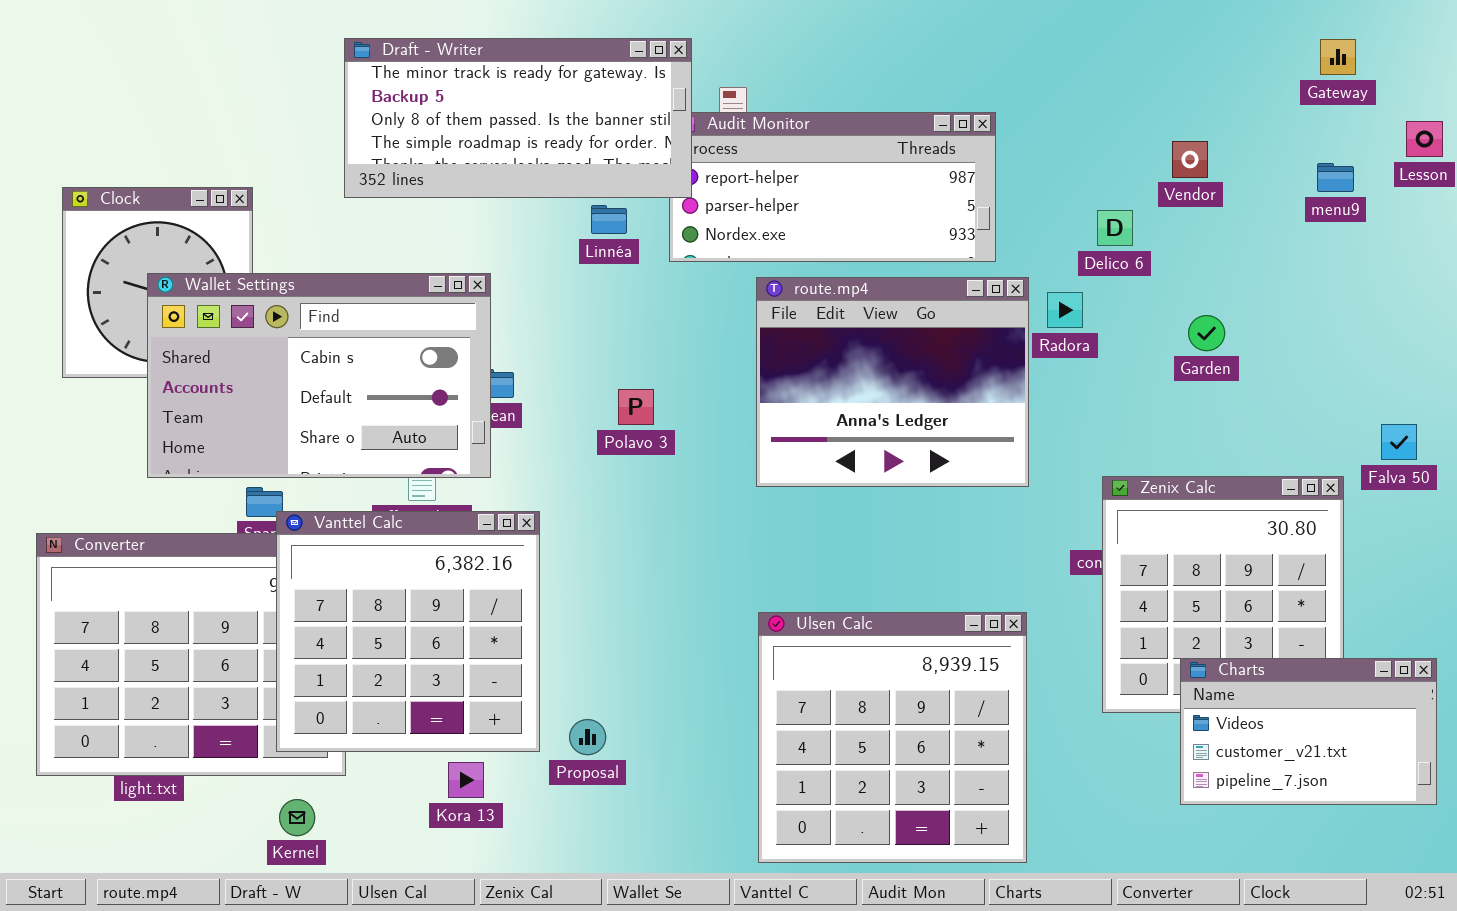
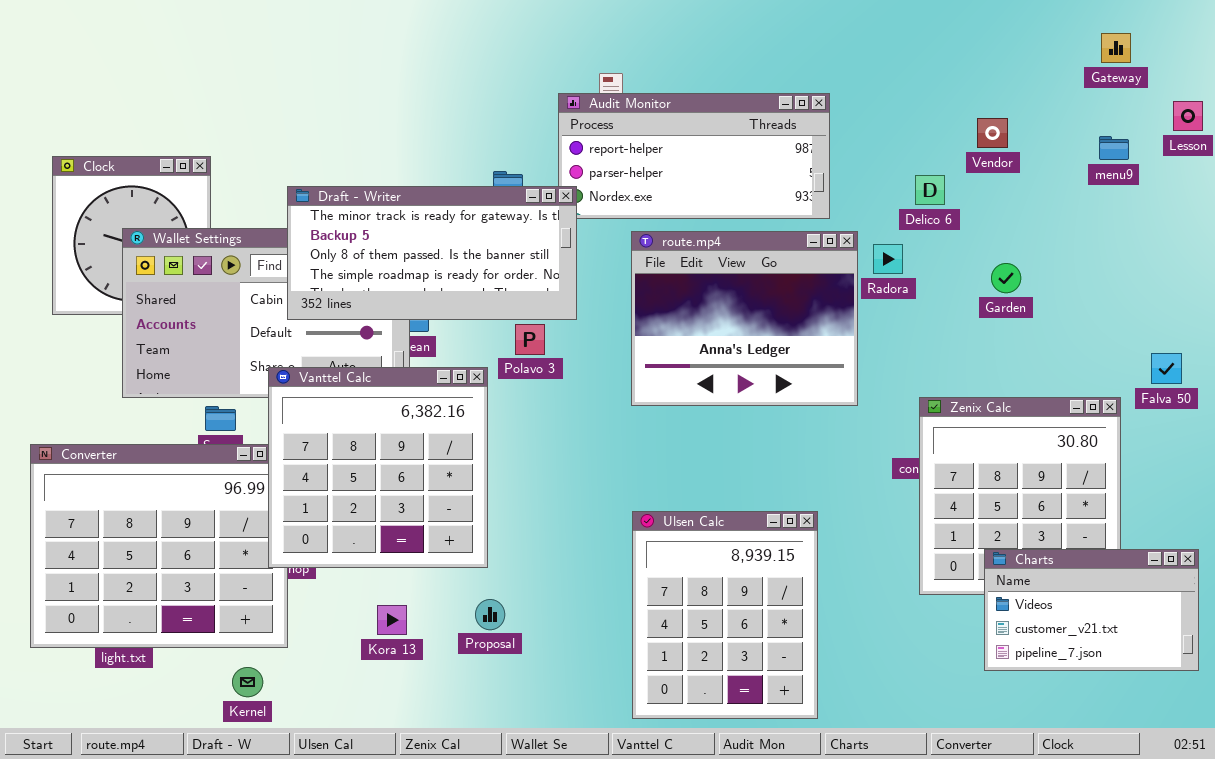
Draft - Writer: [344,38,692,198] -> [287,186,577,320], moved
Vanttel Calc: [276,511,540,752] -> [268,367,488,568], moved
Ulsen Calc: [758,612,1027,863] -> [632,511,818,719], resized
Kora 13: [448,762,484,798] -> [377,605,407,635], moved

